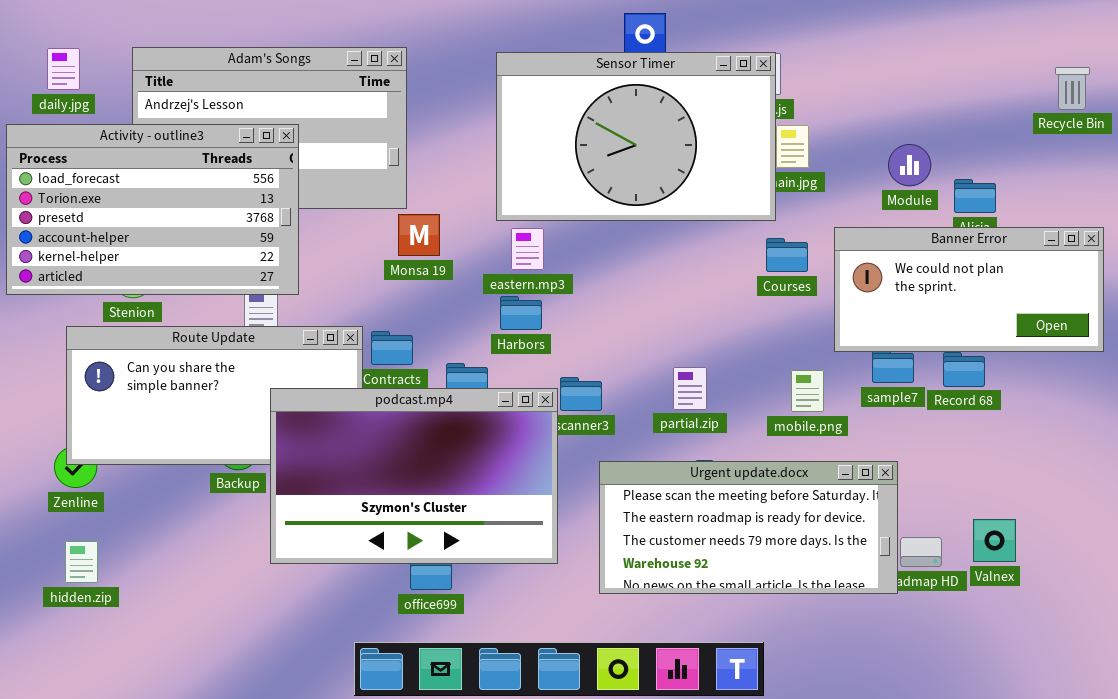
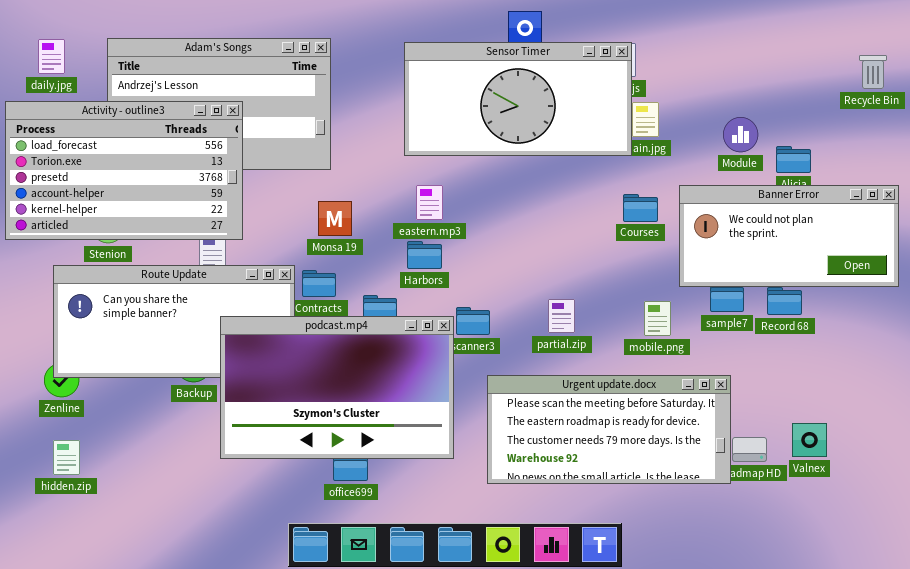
Sensor Timer: [496,52,776,221] -> [404,42,632,156], resized
Monsa 19: [398,214,440,256] -> [318,201,352,236], moved

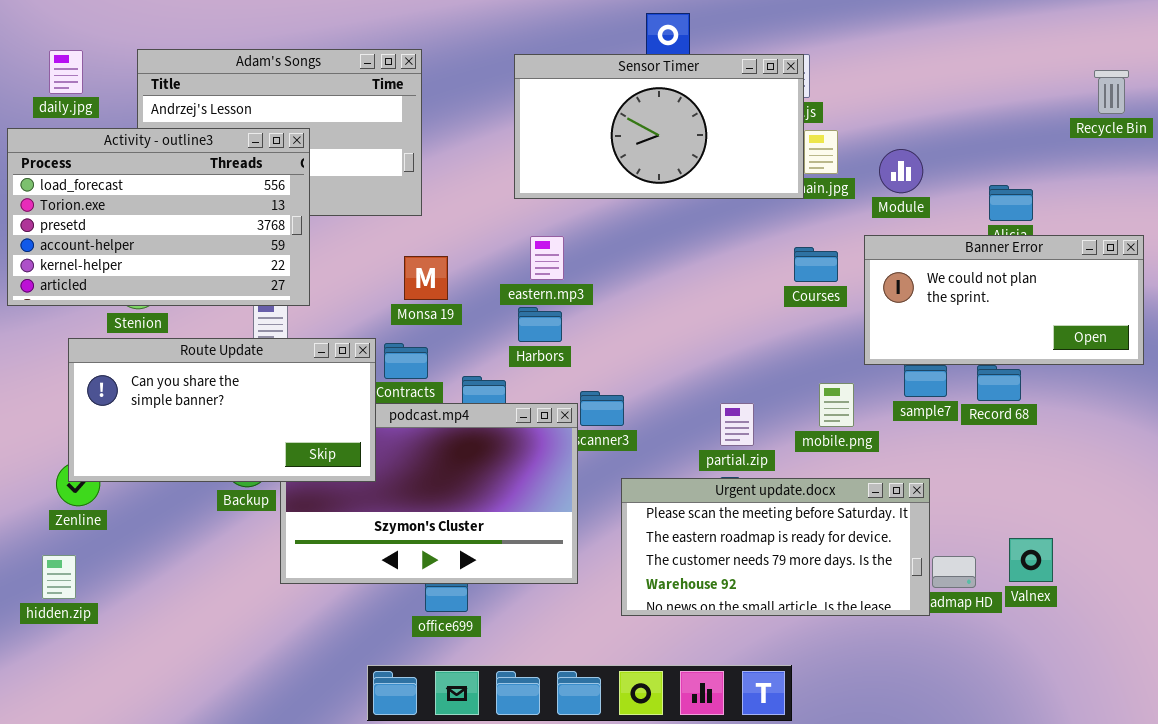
Module: [723,117,758,152] -> [879,149,923,193], moved
Route Update: [53,265,295,378] -> [68,338,376,482], raised
partial.zip: [548,299,575,333] -> [720,403,754,446], moved
hidden.zip: [53,440,80,475] -> [42,555,76,599], moved

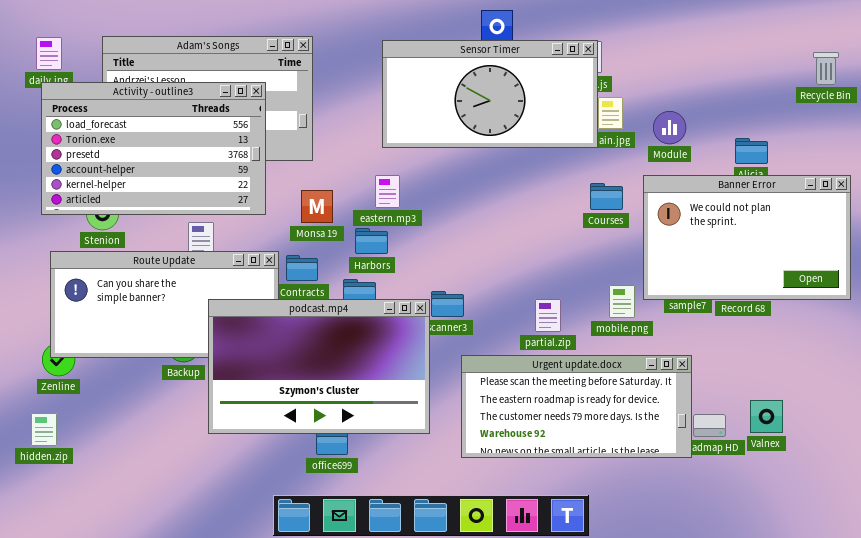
Activity - outline3: [7,128,310,306] -> [41,82,266,215], moved
Banner Error: [864,235,1144,365] -> [643,175,851,300], resized
eastern.mp3: [530,236,564,280] -> [375,175,400,208], moved
Harbors: [518,307,562,342] -> [355,228,388,254], moved
podcast.mp4: [280,403,578,584] -> [208,299,430,434], raised

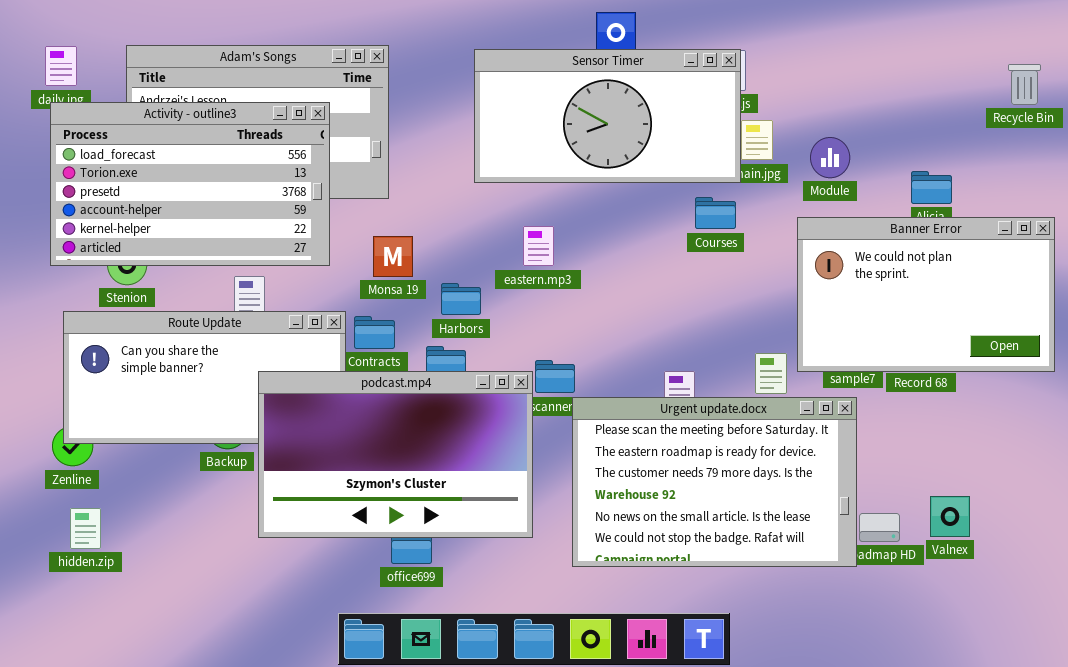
eastern.mp3: [375,175,400,208] -> [523,226,554,266], moved
Courses: [590,183,623,210] -> [695,197,736,229], moved
Urgent update.docx: [461,355,692,458] -> [572,397,857,567], resized
hidden.zip: [31,413,57,446] -> [70,508,101,549], moved

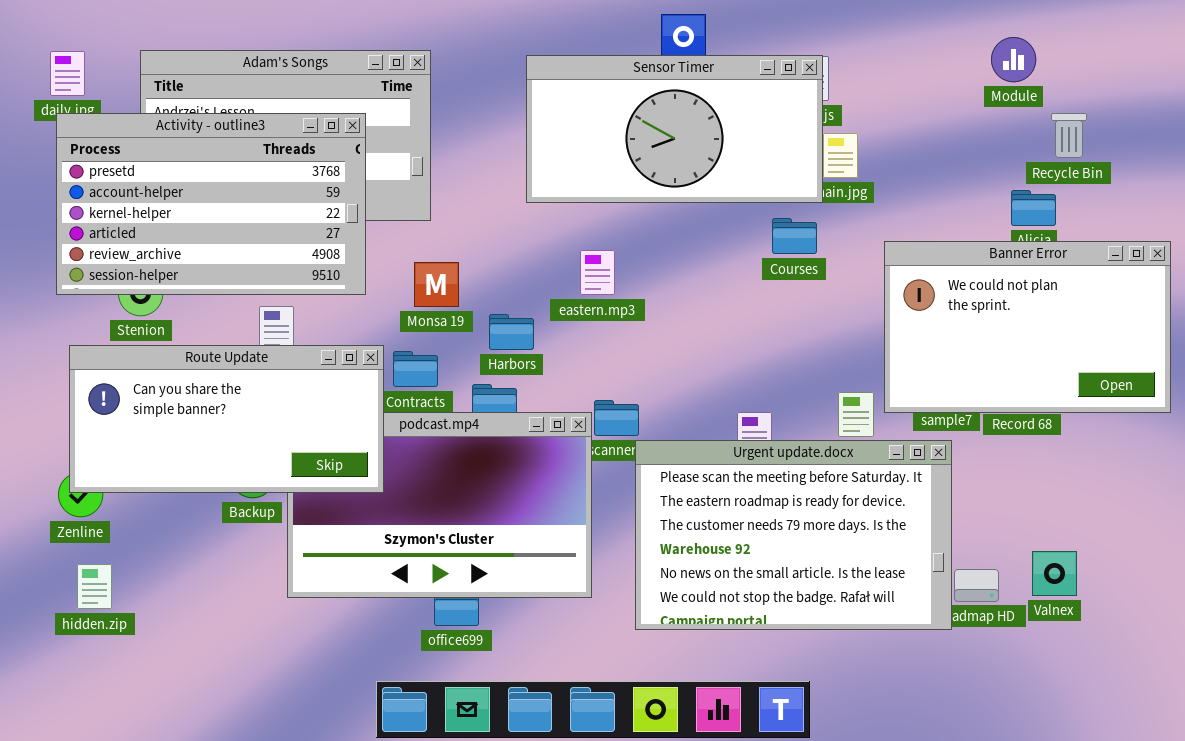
Recycle Bin: [1008,64,1041,105] -> [1051,113,1087,158], moved
Activity - outline3: [50,102,330,266] -> [56,113,366,295], scrolled down 2 rows
Module: [810,137,850,178] -> [991,37,1036,82], moved
Route Update: [63,311,346,444] -> [69,345,384,493], raised

